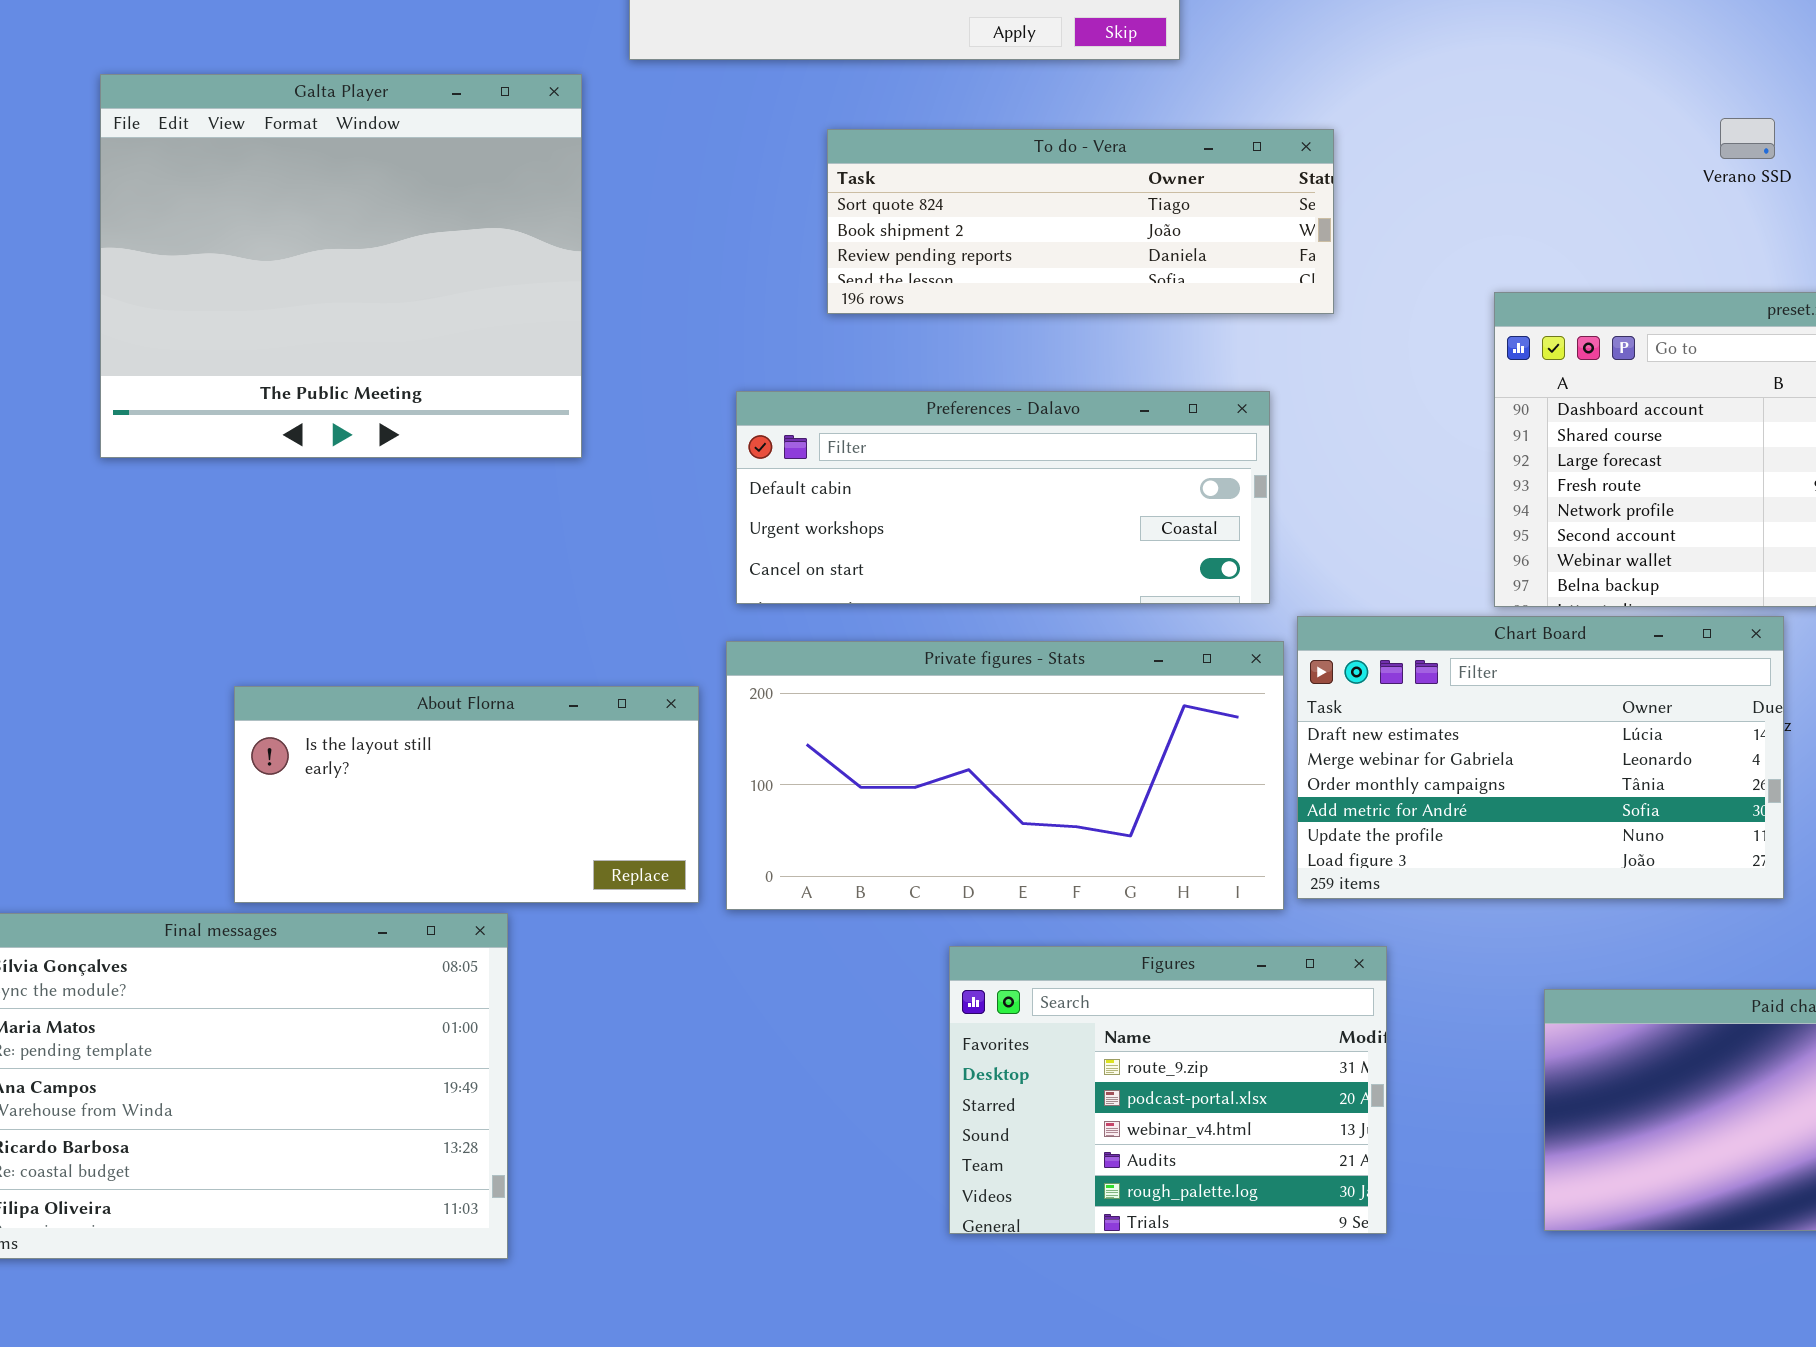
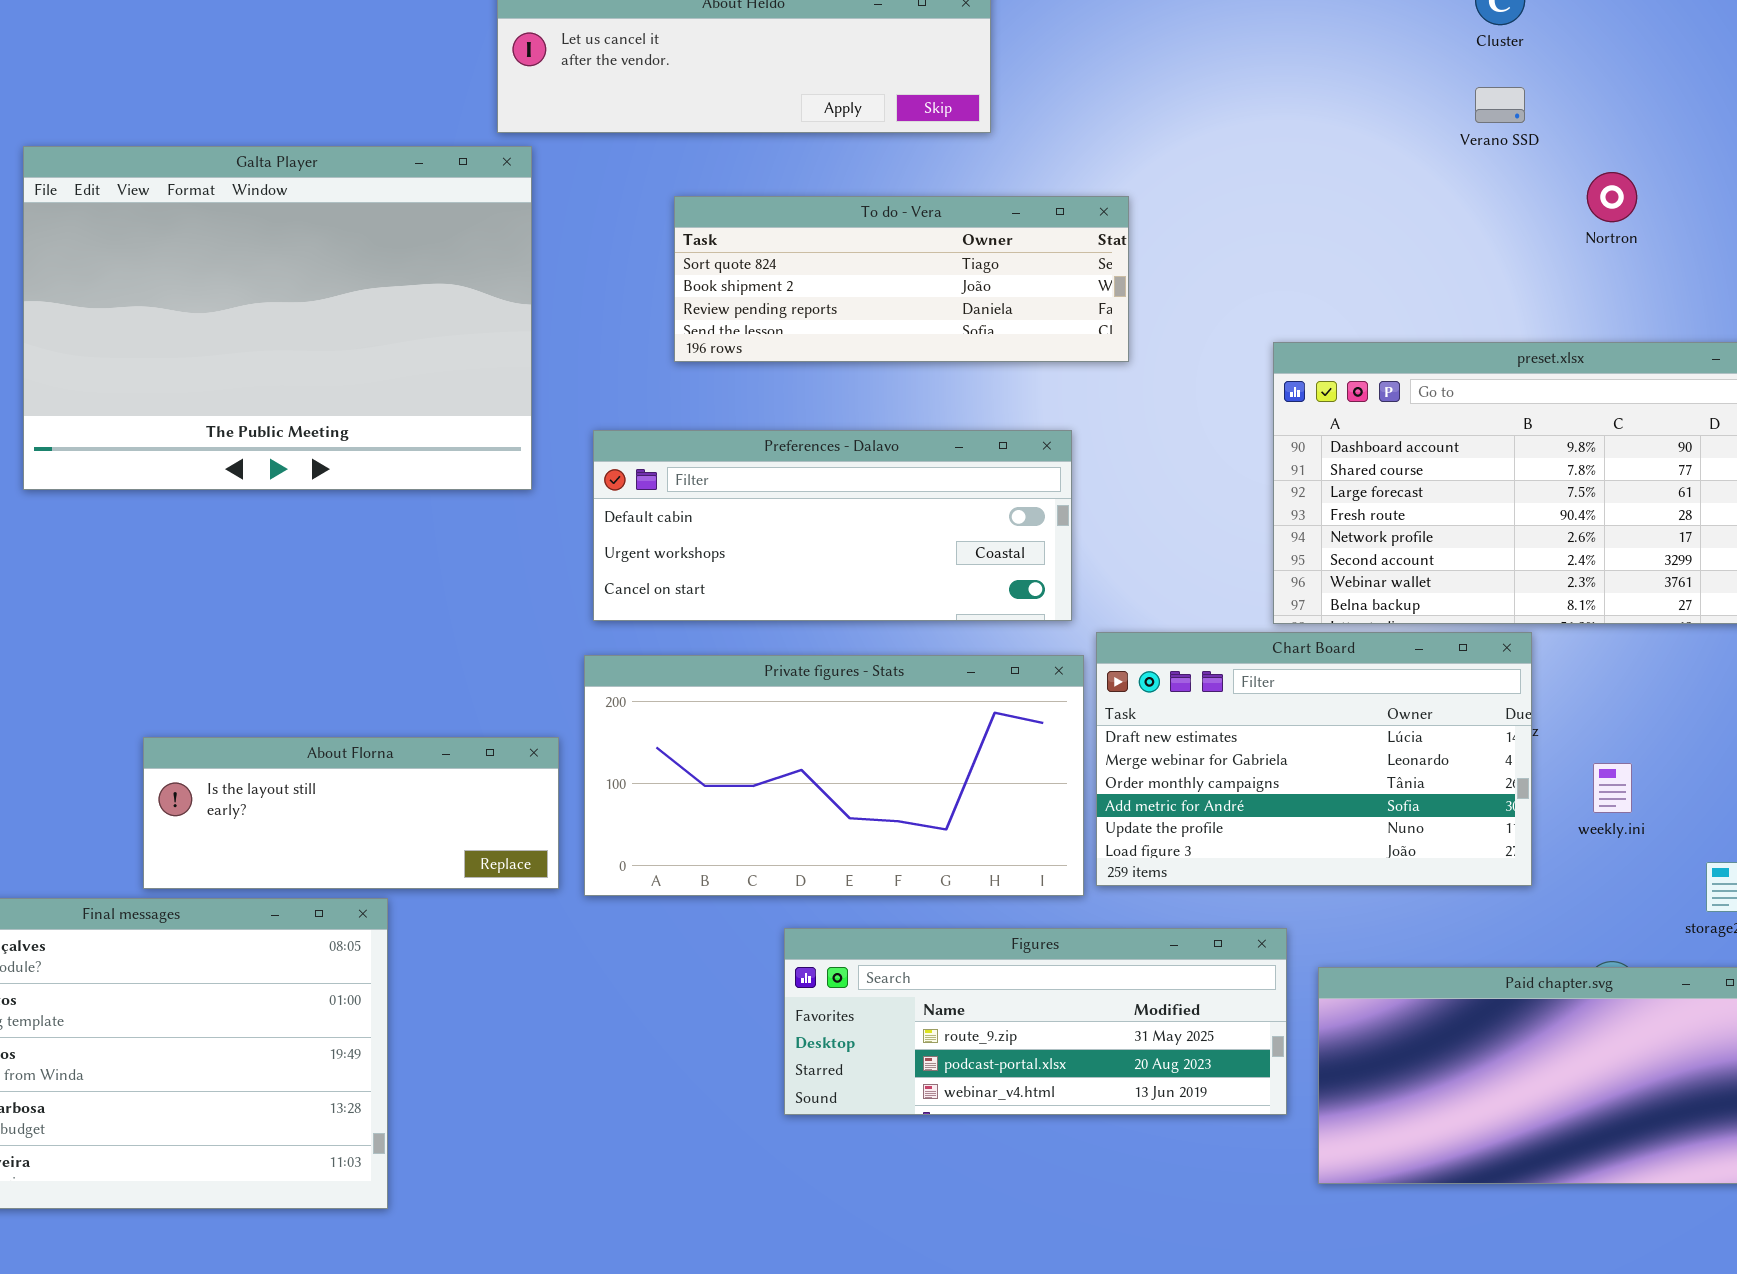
Galta Player: [100,74,582,458] -> [23,146,532,490], resized
Verano SSD: [1720,118,1775,159] -> [1475,87,1525,123], moved
About Florna: [234,686,699,903] -> [143,737,559,889], resized
Figures: [949,946,1387,1234] -> [784,928,1287,1115], resized

